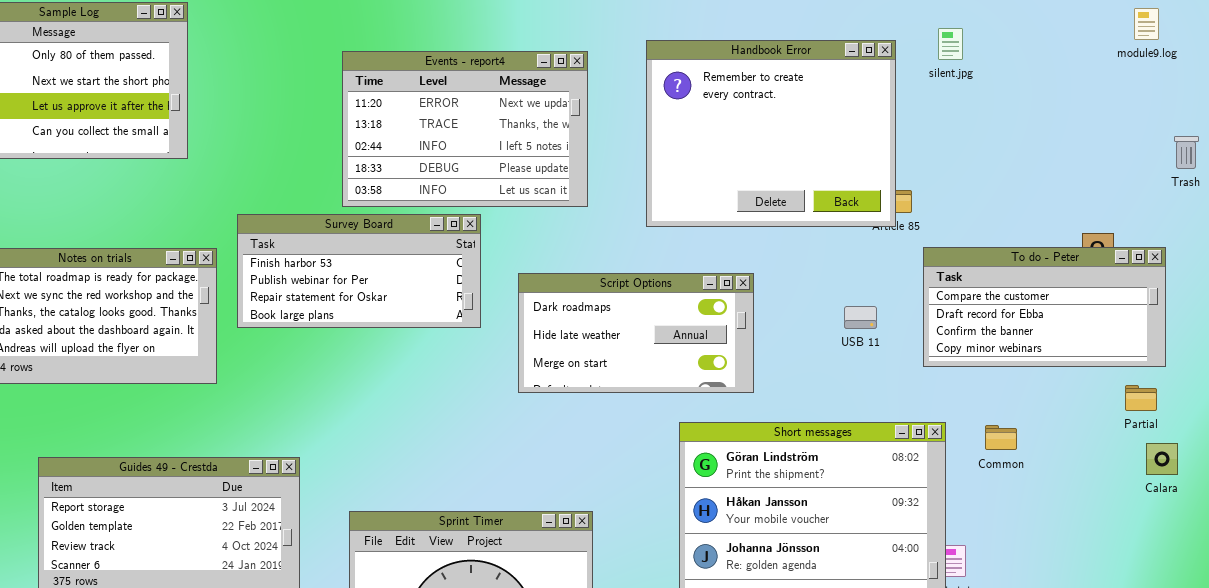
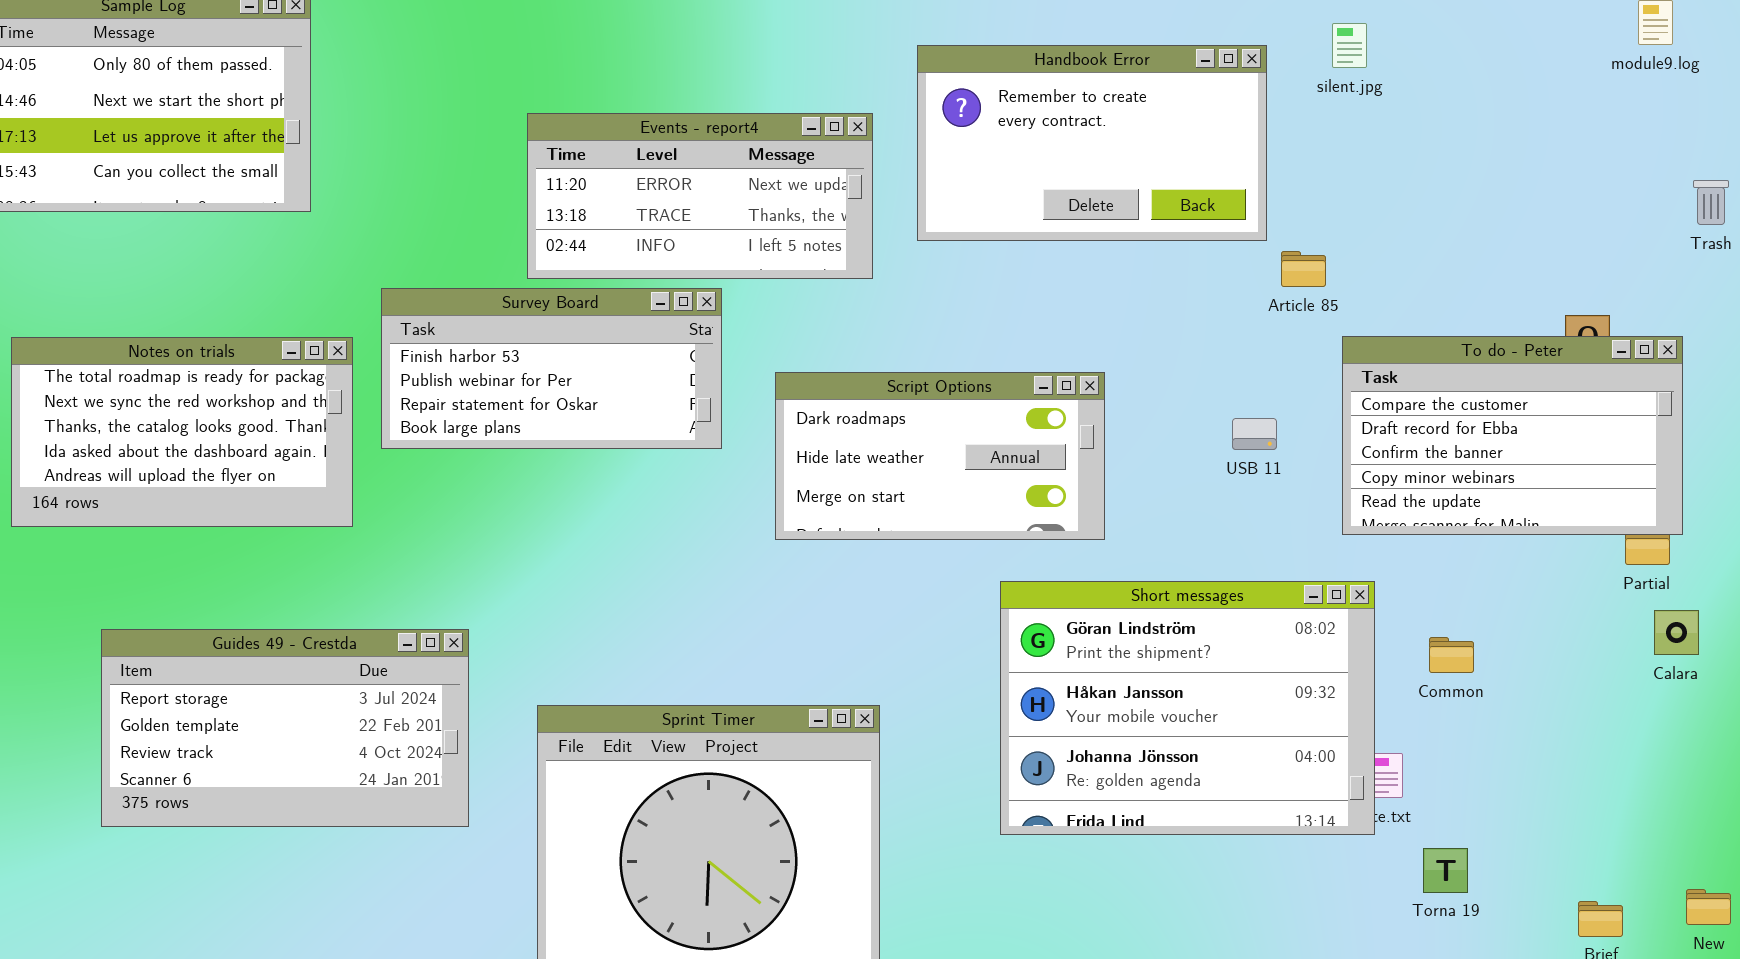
silent.jpg: [938,28,963,60] -> [1332,23,1367,68], moved
Handbook Error: [646,40,896,227] -> [917,45,1267,241], moved, resized
Events - report4: [342,51,588,207] -> [527,113,873,279], resized
To do - Peter: [923,247,1166,367] -> [1342,336,1683,535], resized
Common: [985,425,1017,450] -> [1429,637,1474,673], moved

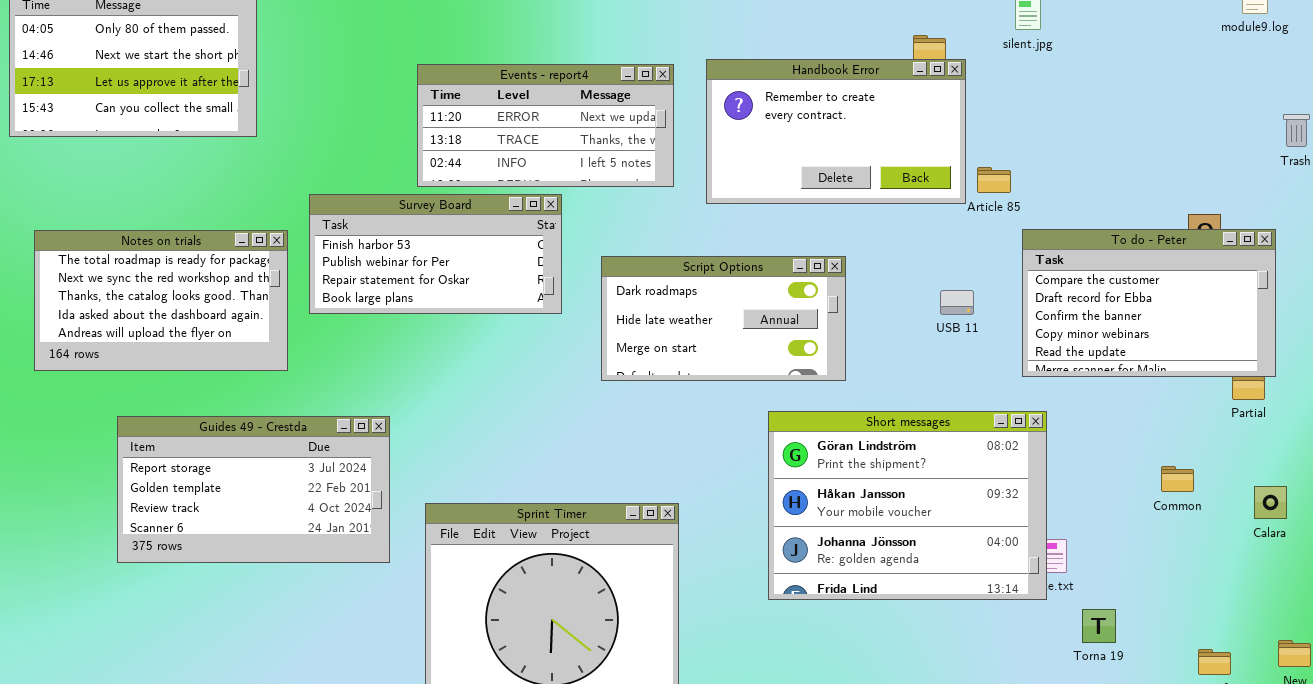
Handbook Error: [917,45,1267,241] -> [706,59,966,204], moved
Calara: [1654,610,1699,655] -> [1254,486,1287,519], moved
Guides 49 - Crestda: [101,629,469,827] -> [117,416,390,563], moved
Common: [1429,637,1474,673] -> [1161,466,1194,492], moved

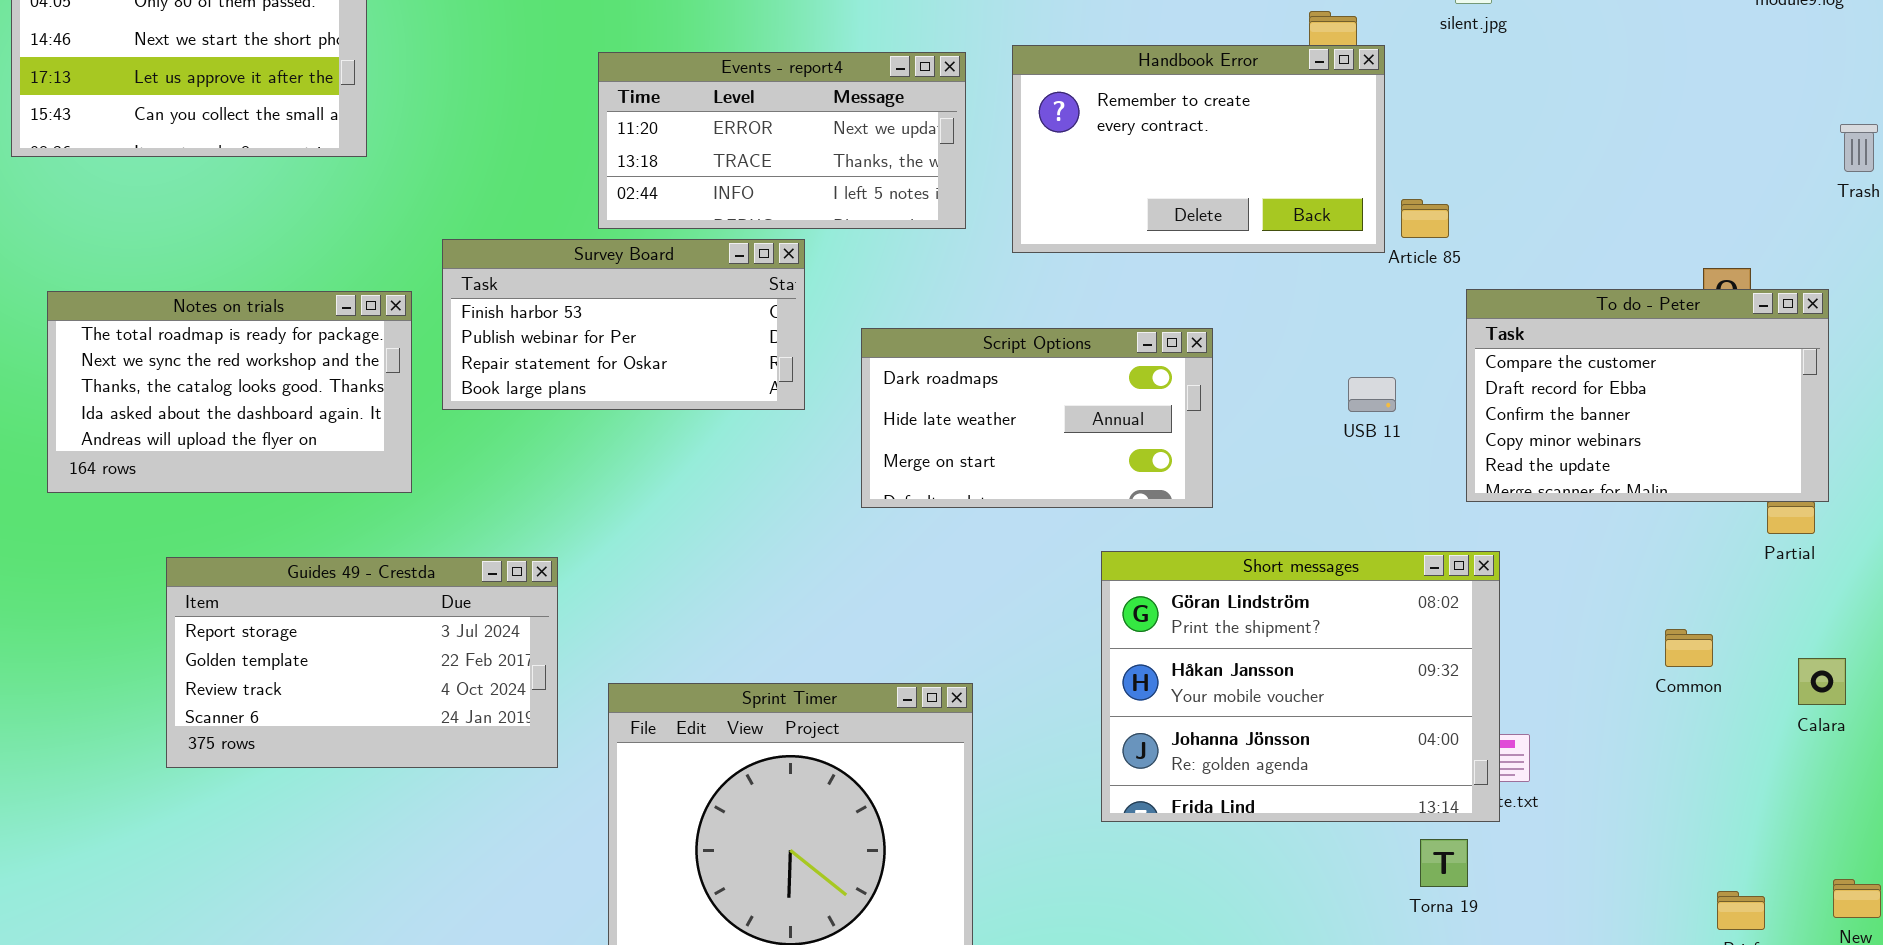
Torna 19: [1082,609,1116,643] -> [1420,839,1468,887], moved

